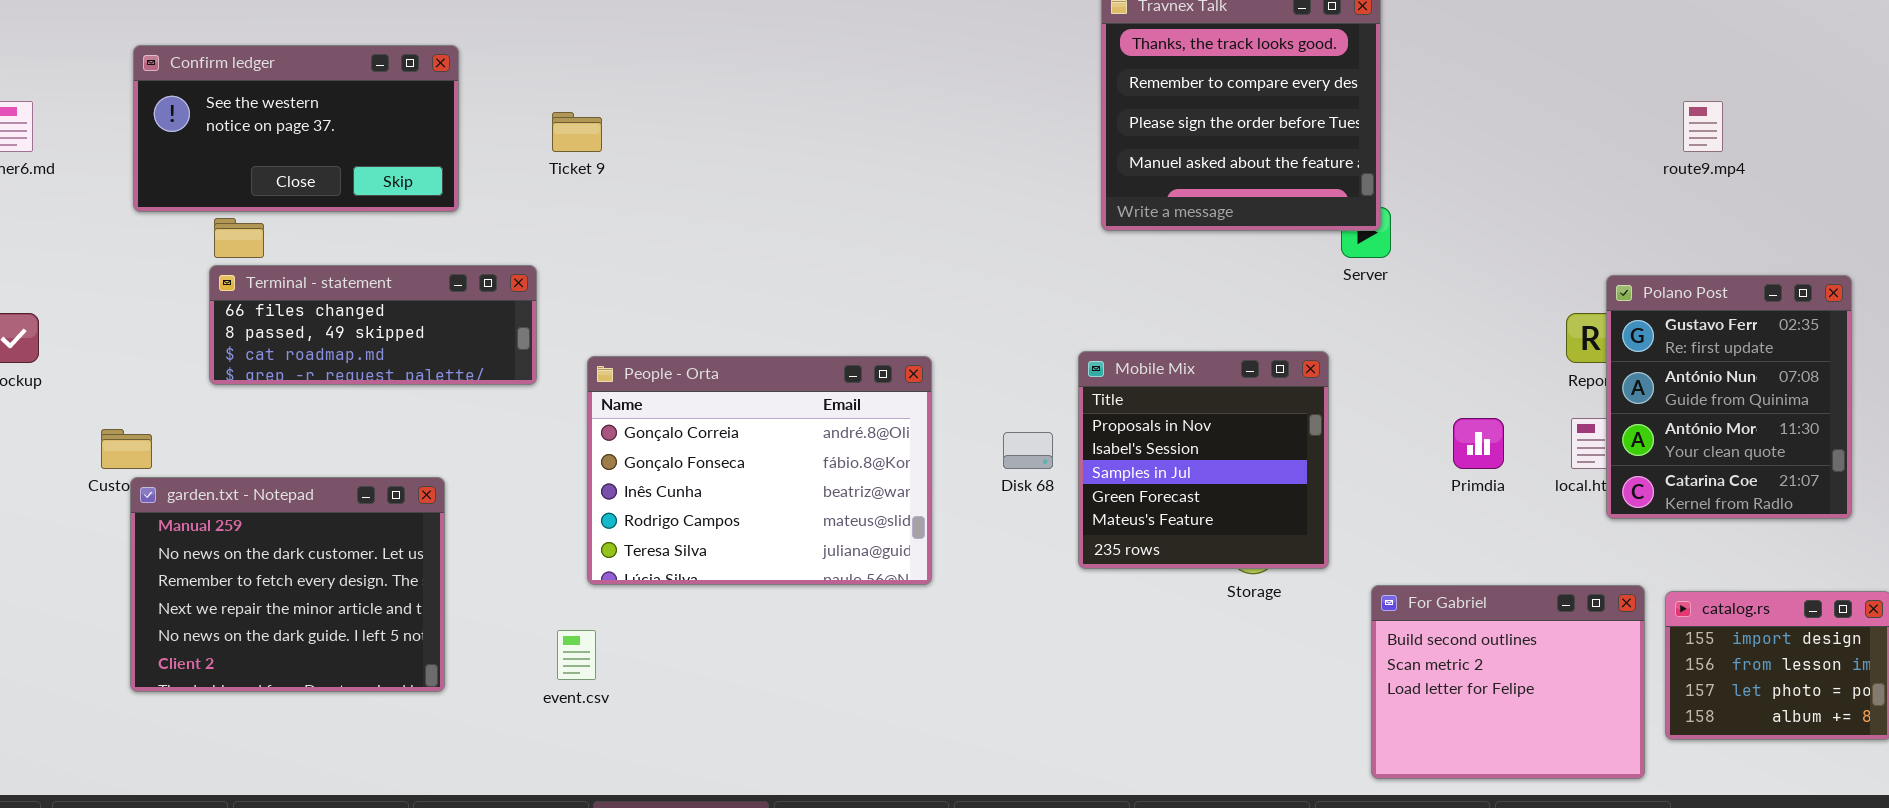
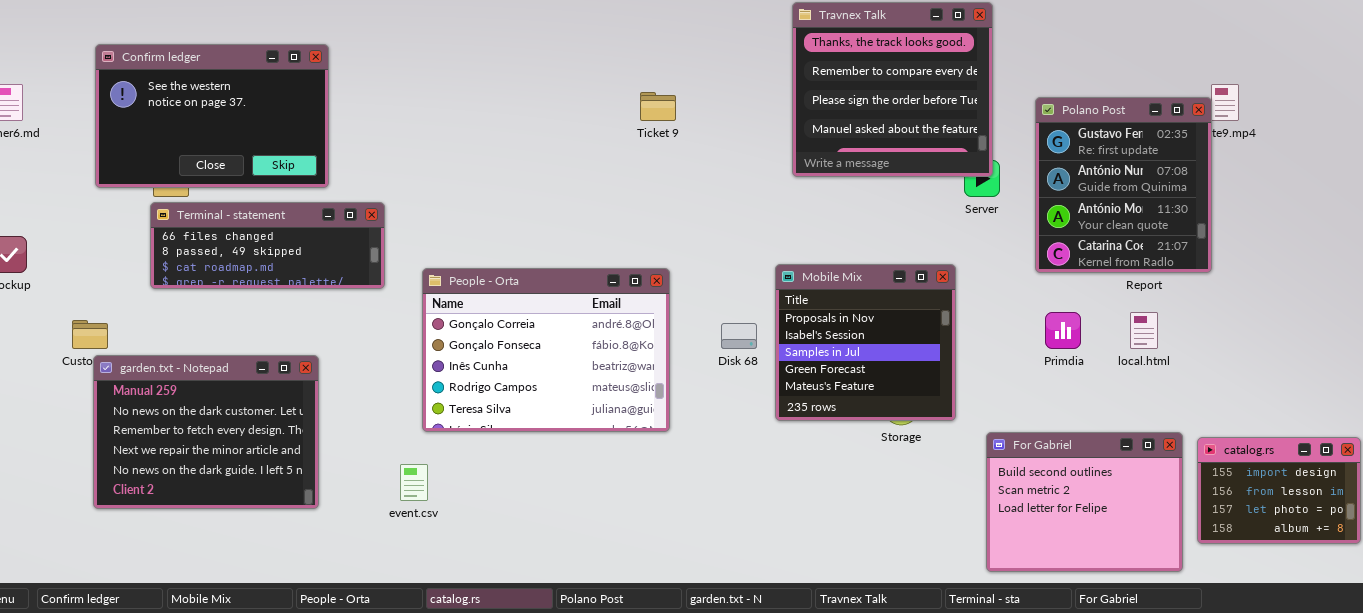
Confirm ledger: [133,45,459,212] -> [95,44,329,188], resized
Ticket 9: [552,112,602,152] -> [640,92,676,121], moved
Polano Post: [1606,275,1852,519] -> [1035,97,1212,273], moved

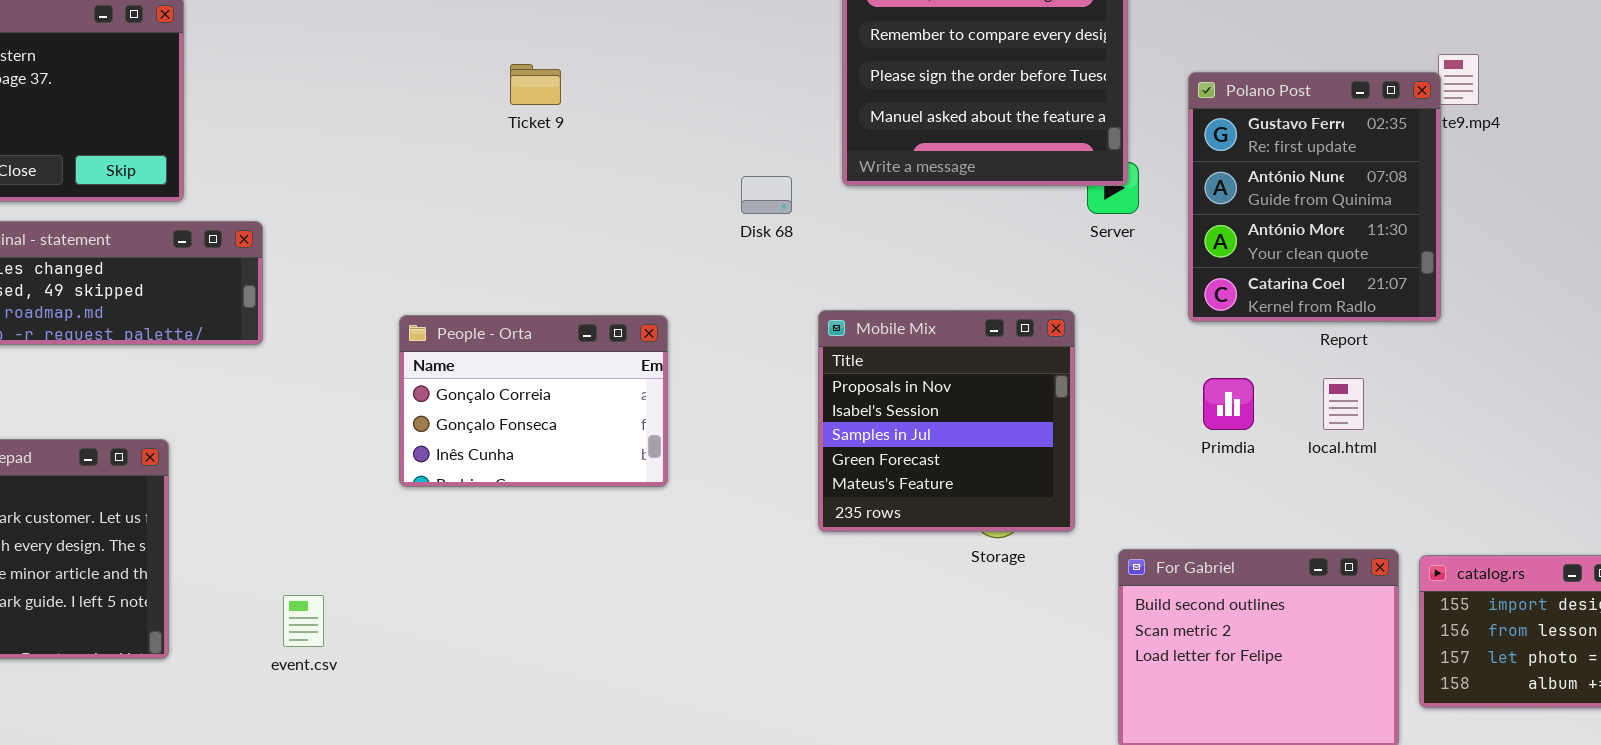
Ticket 9: [640,92,676,121] -> [510,64,561,105], moved
People - Orta: [422,268,670,432] -> [399,315,668,487], resized
Disk 68: [721,323,757,349] -> [741,176,792,214], moved

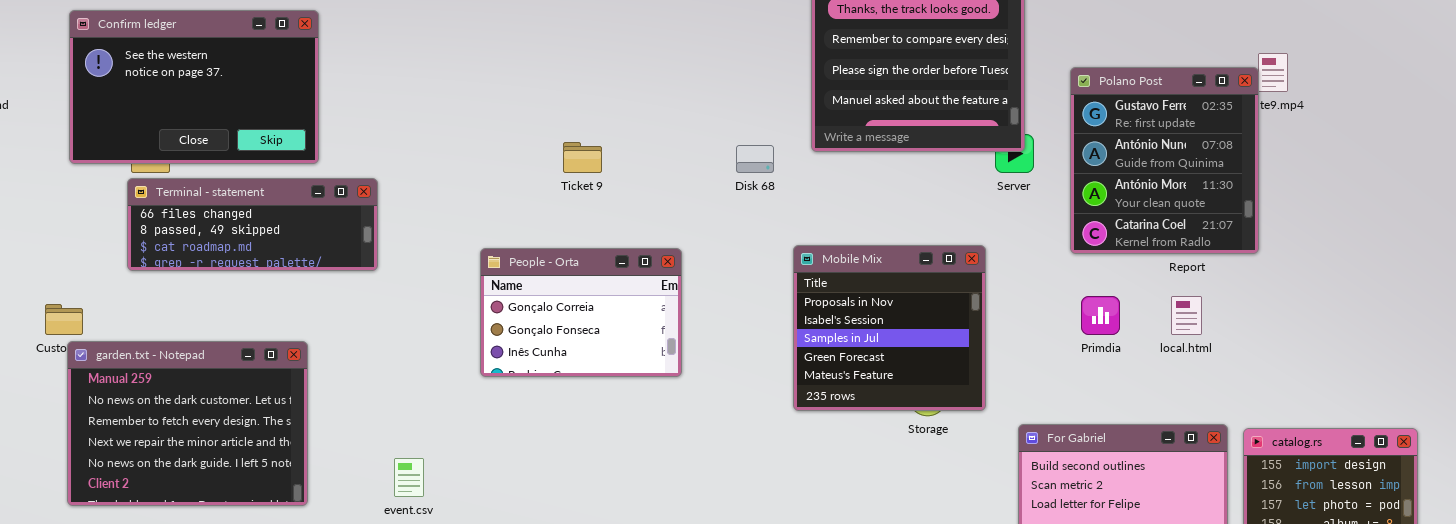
Ticket 9: [510,64,561,105] -> [563,142,602,173], moved

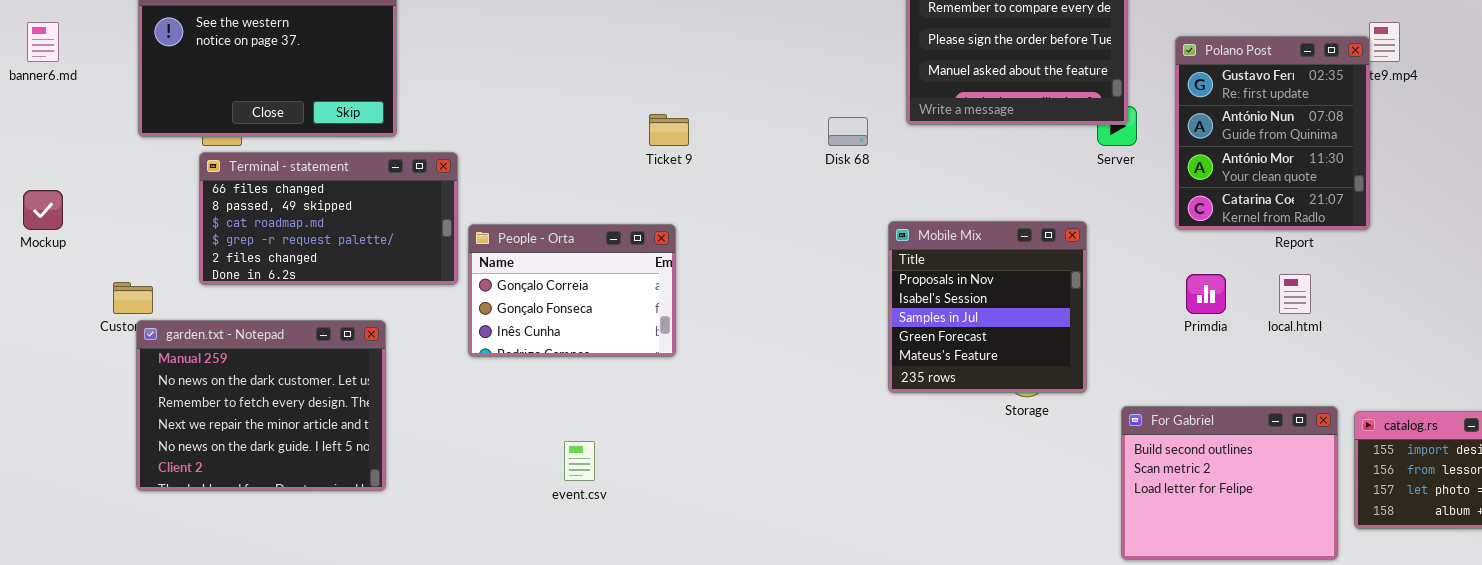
Terminal - statement: [127,178,378,271] -> [199,152,458,285], resized
People - Orta: [480,248,682,377] -> [468,224,676,357], moved
event.csv: [394,458,424,497] -> [564,441,595,481], moved

